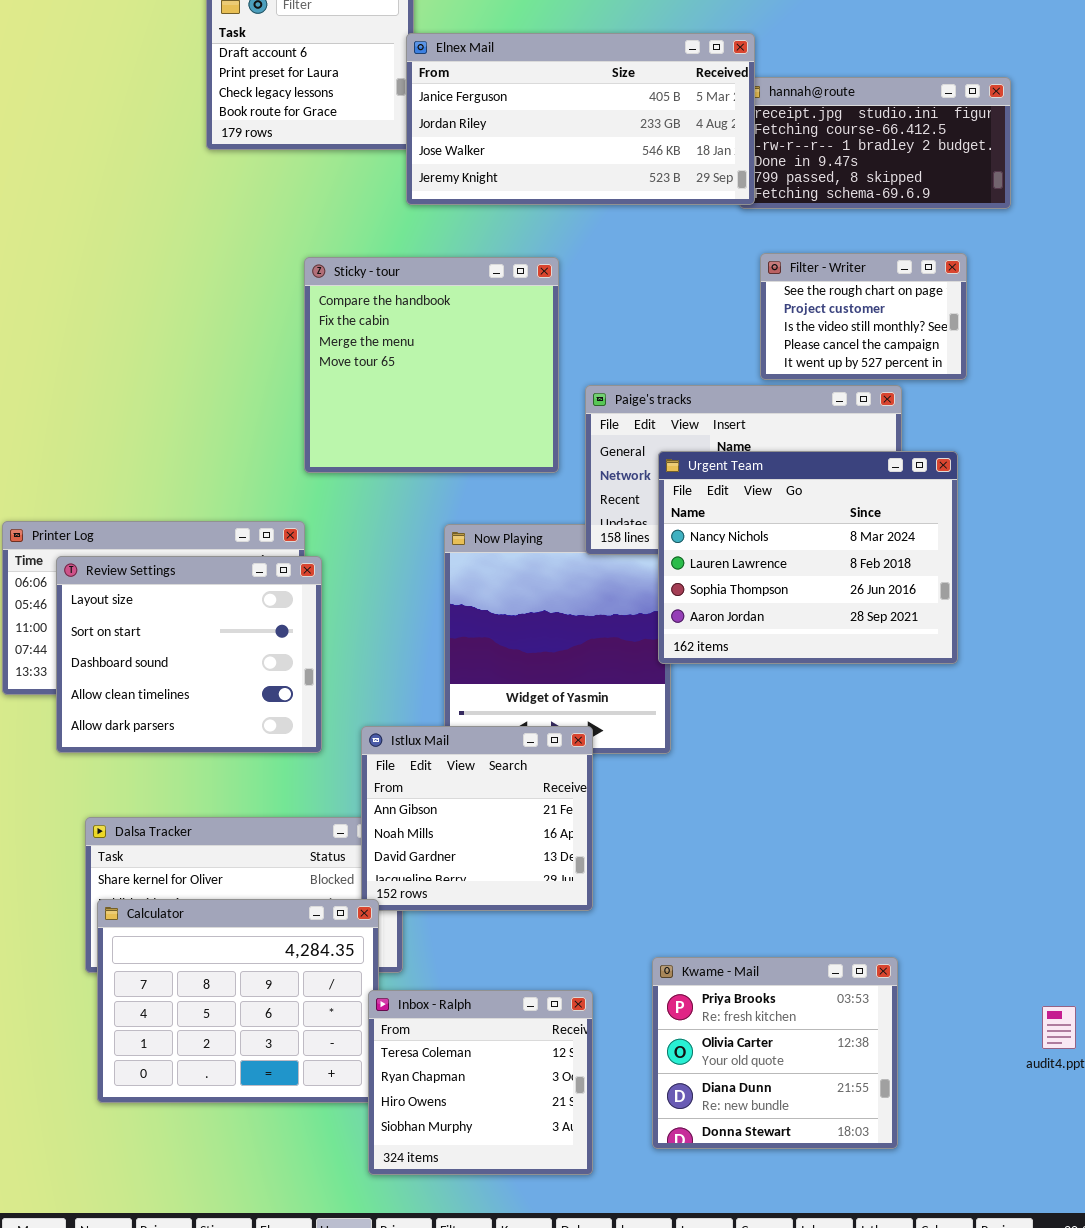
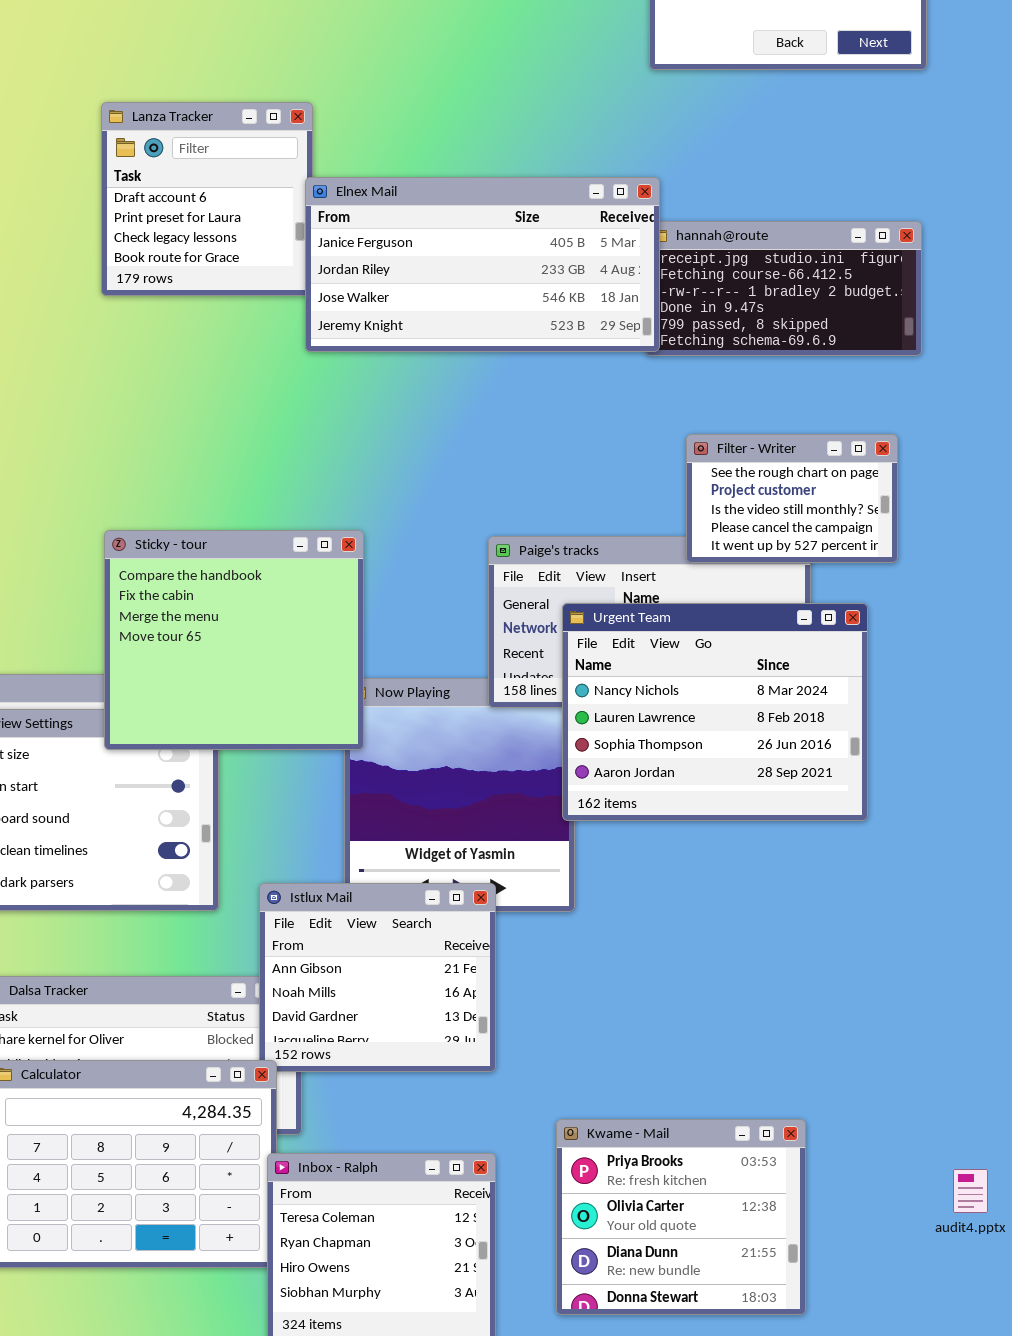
Filter - Writer: [760,253,967,380] -> [686,434,898,563], moved
Sticky - tour: [304,257,559,473] -> [104,530,364,750], moved

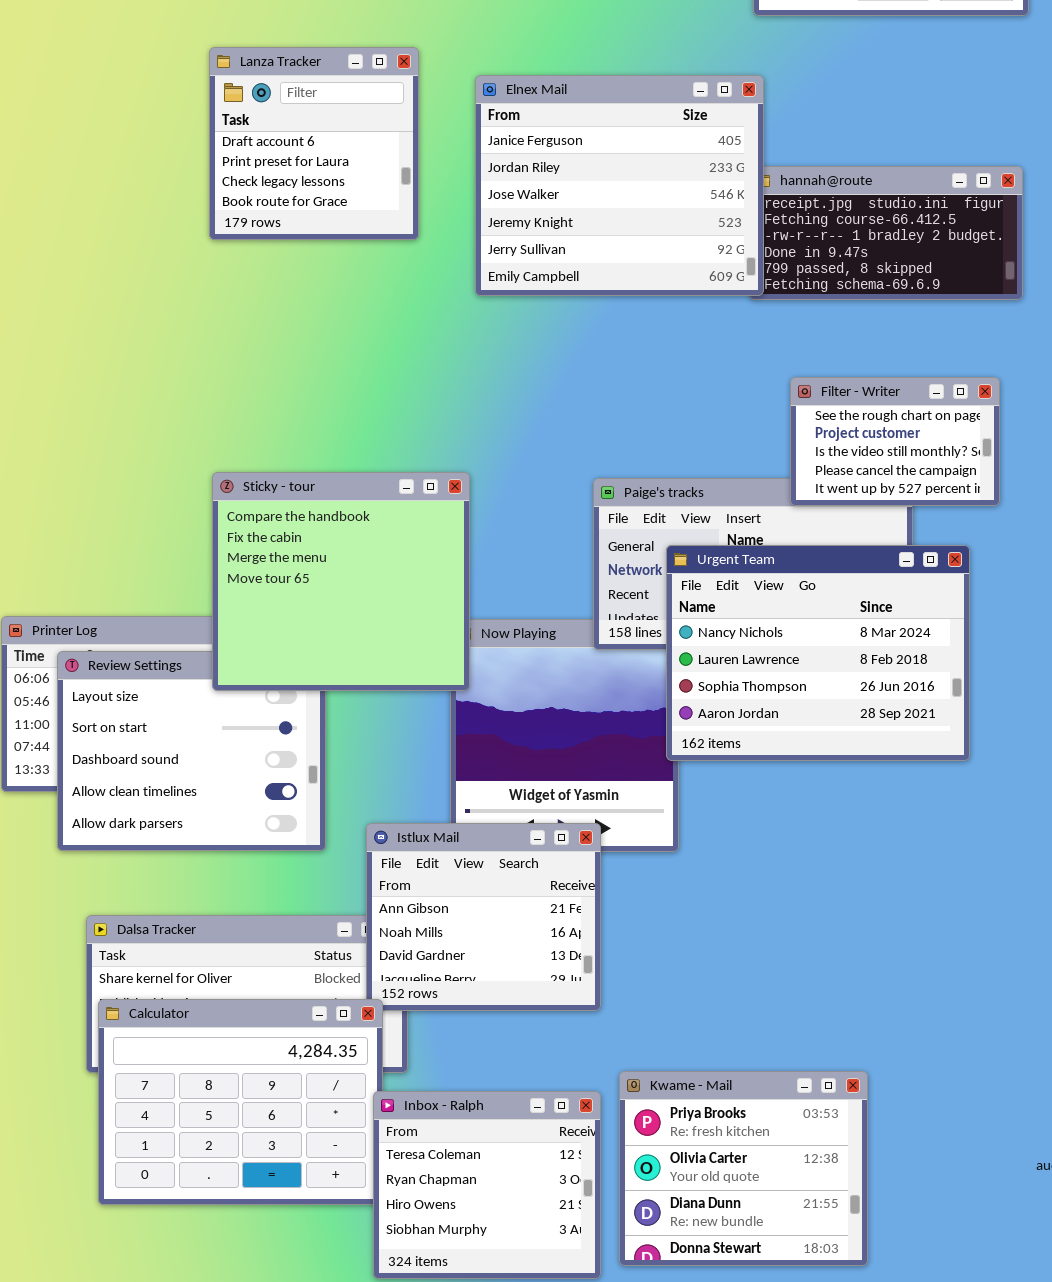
Elnex Mail: [305,177,660,352] -> [475,75,764,296], resized
Kwame - Mail: [556,1119,806,1315] -> [619,1071,868,1266], moved

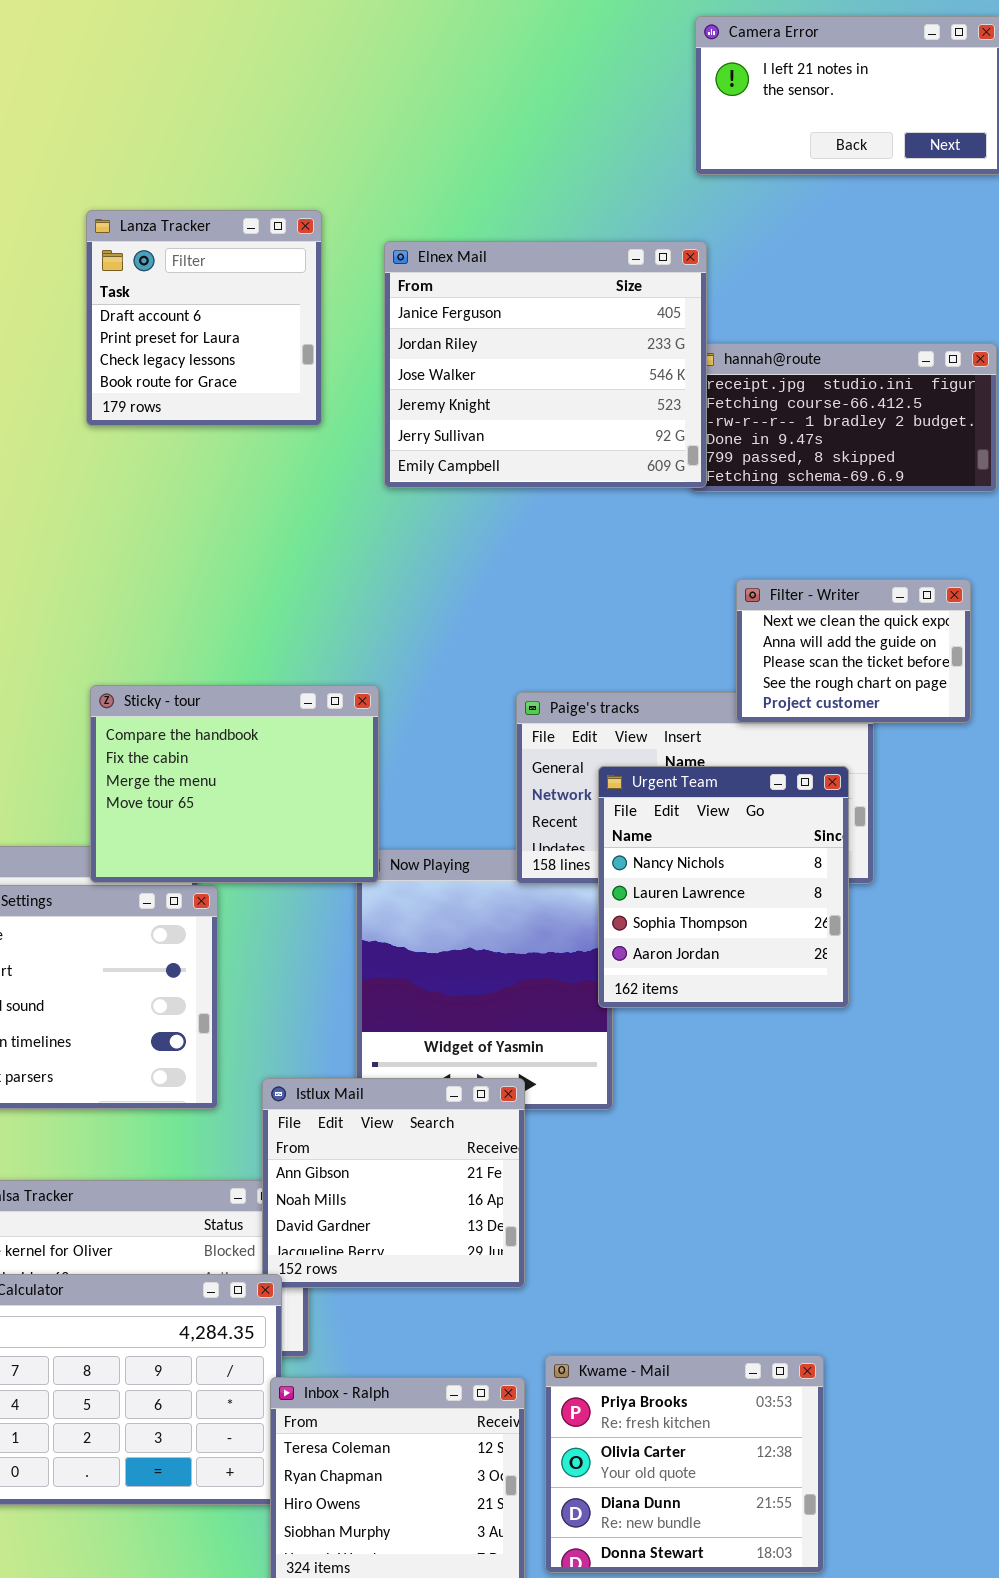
Filter - Writer: [790,377,1000,506] -> [736,579,971,723], scrolled up 3 rows
Sticky - tour: [212,472,470,691] -> [90,685,379,883], resized
Urgent Team: [666,545,970,761] -> [598,766,849,1008], resized

